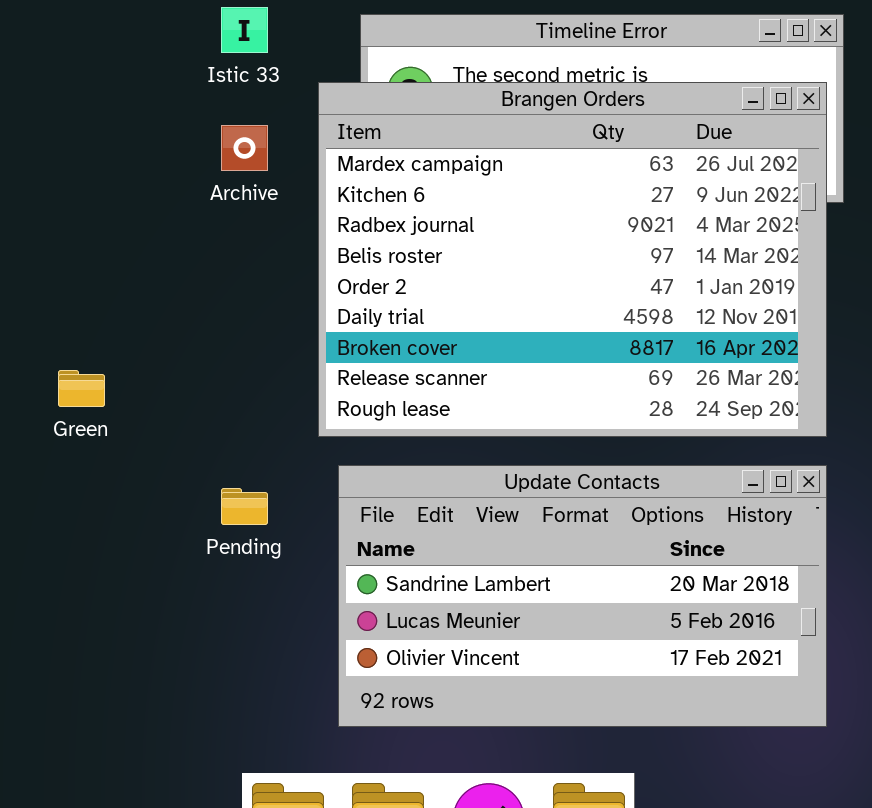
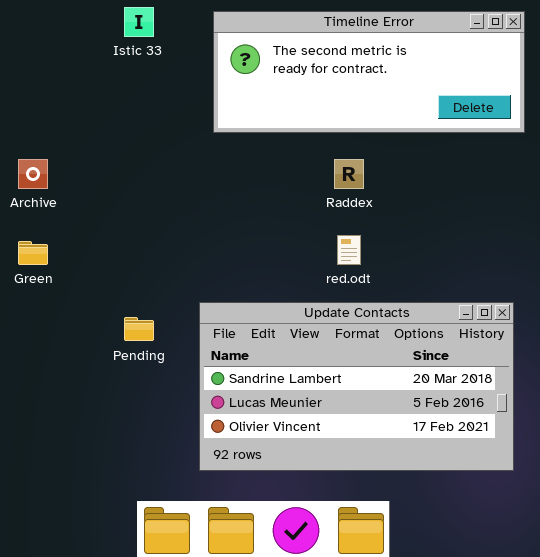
Brangen Orders: [318,82,827,437] -> none, closed
Archive: [221,125,268,171] -> [18,159,48,189], moved

